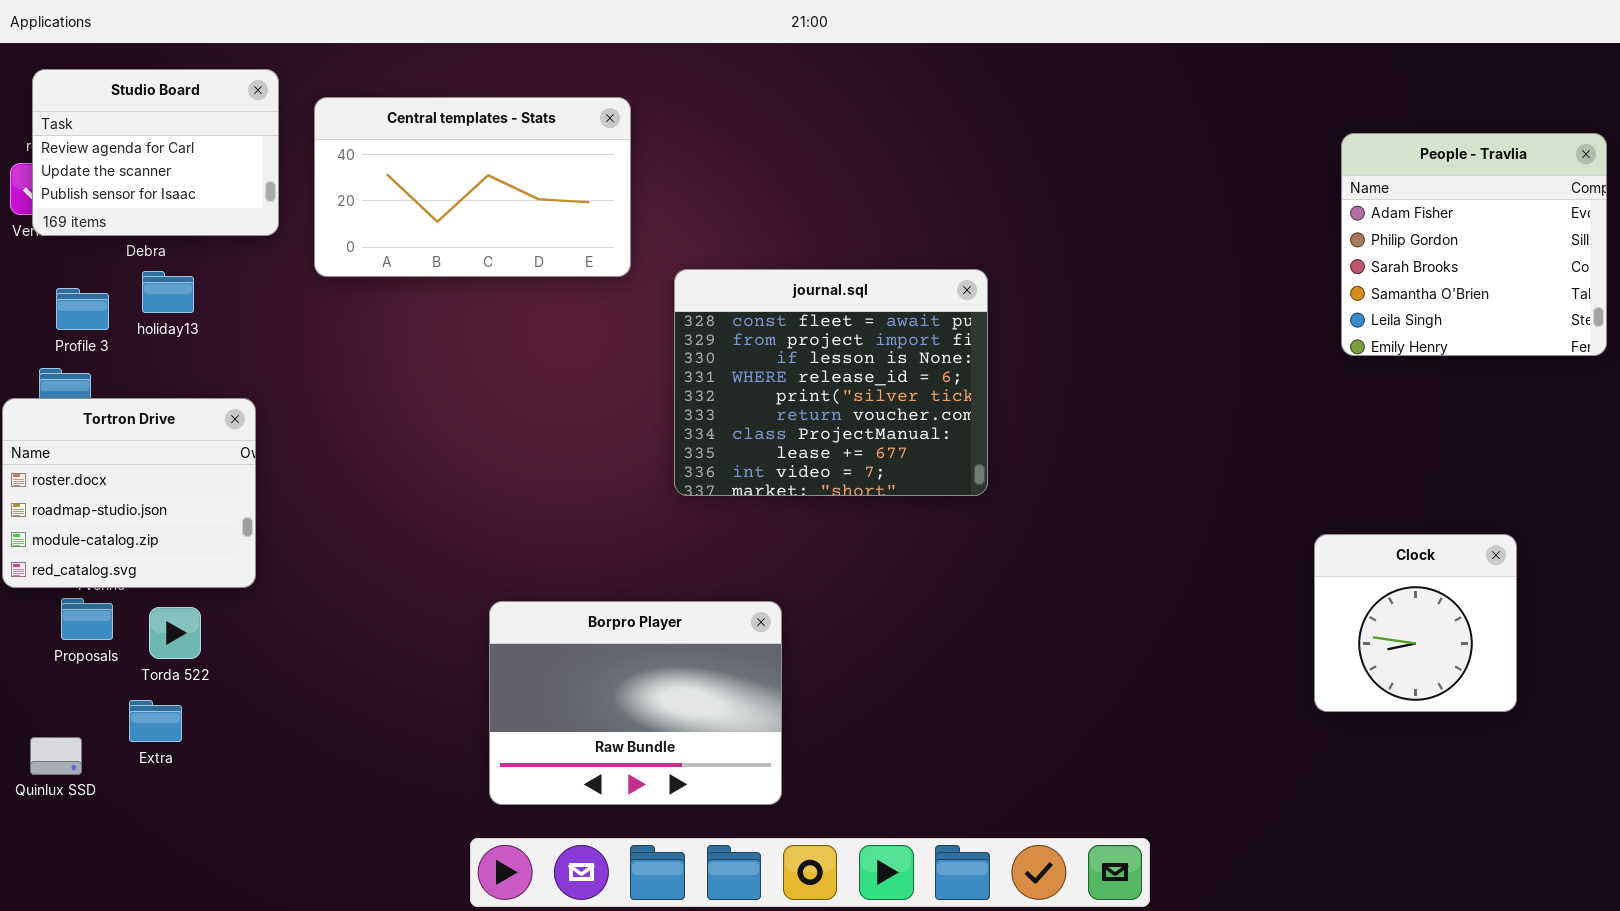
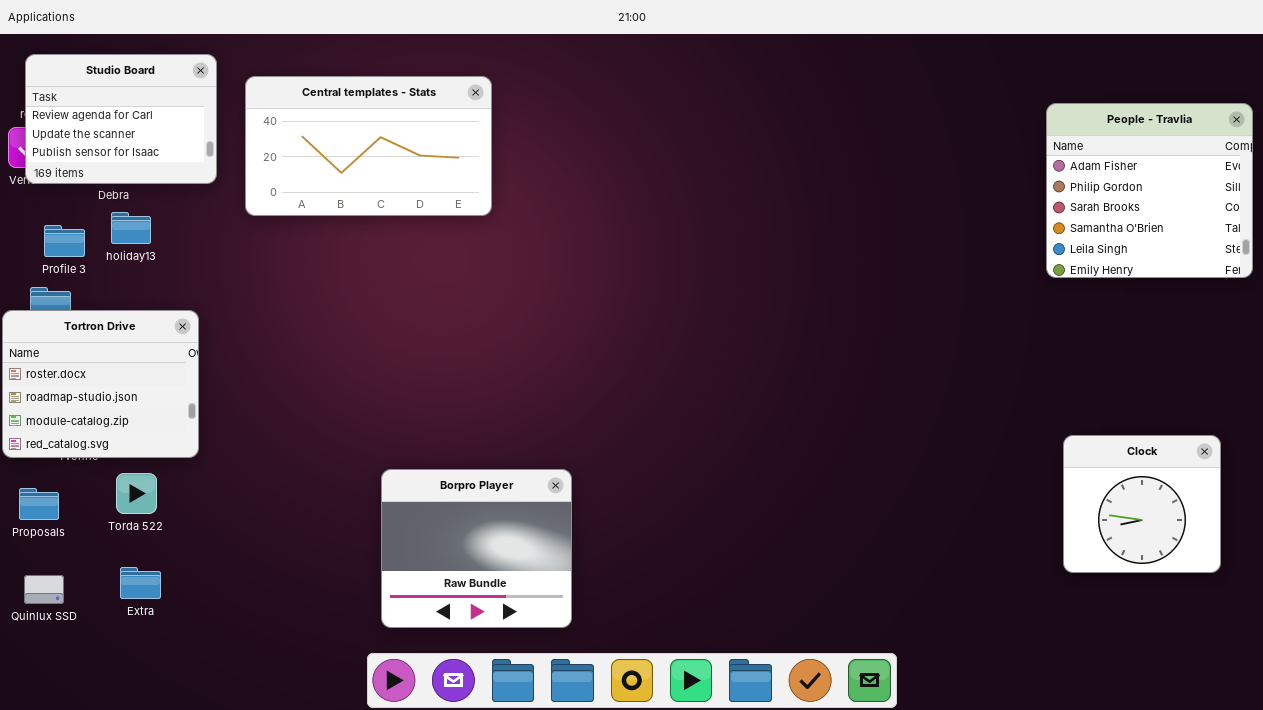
journal.sql: [674,269,988,496] -> none, closed
Clock: [1314,534,1517,712] -> [1063,435,1221,573], moved
Proposals: [61,598,113,640] -> [19,488,59,520], moved
Borpro Player: [489,601,782,805] -> [381,469,572,628], resized
Extra: [129,700,182,742] -> [120,567,161,599], moved

